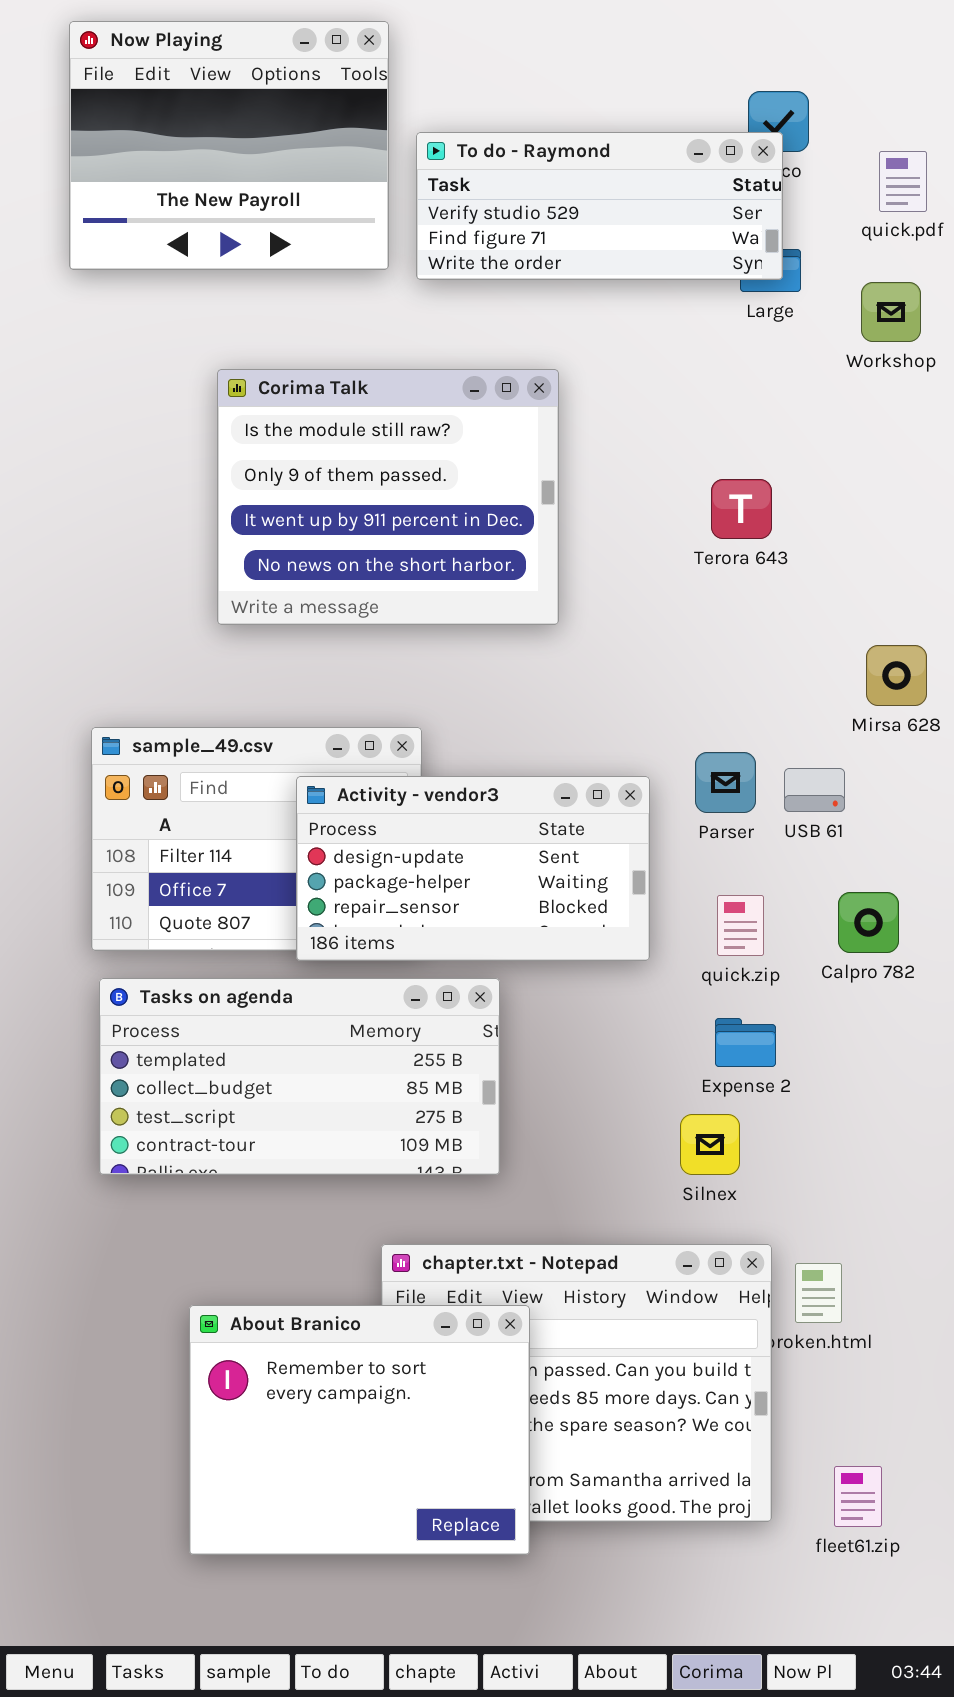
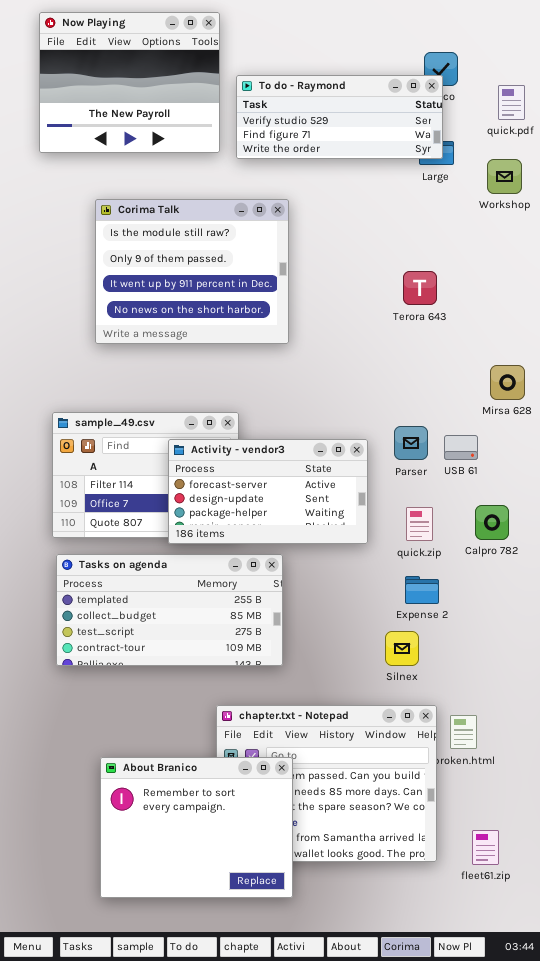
Corima Talk: [217,369,559,625] -> [95,199,289,344], moved
Activity - vendor3: [296,776,650,961] -> [168,439,368,544], scrolled up 1 row
About Branico: [189,1305,530,1555] -> [100,757,293,898], moved

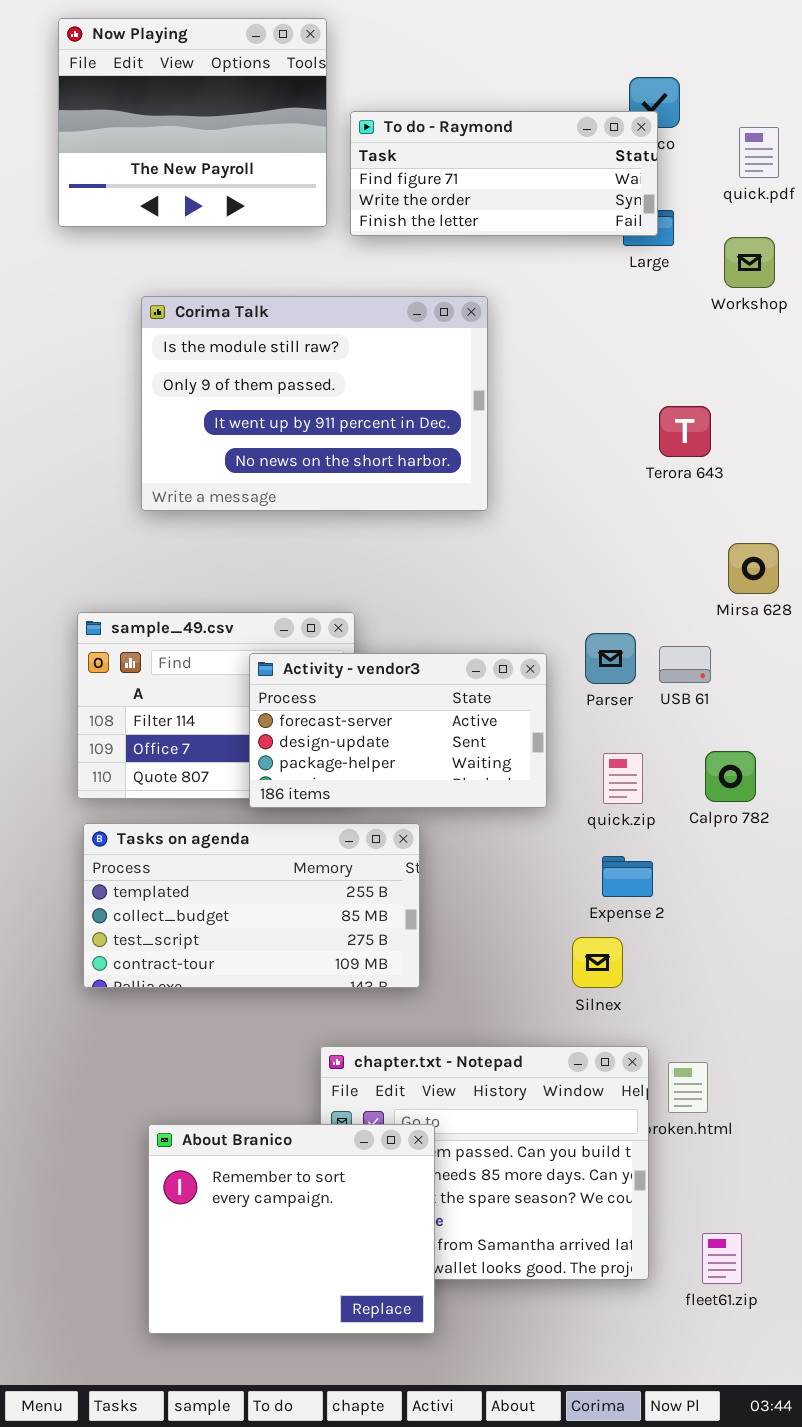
To do - Raymond: [236,75,443,159] -> [350,111,658,236], scrolled down 1 row
Corima Talk: [95,199,289,344] -> [141,296,488,511], resized
Terora 643: [403,271,437,305] -> [659,406,711,457], moved

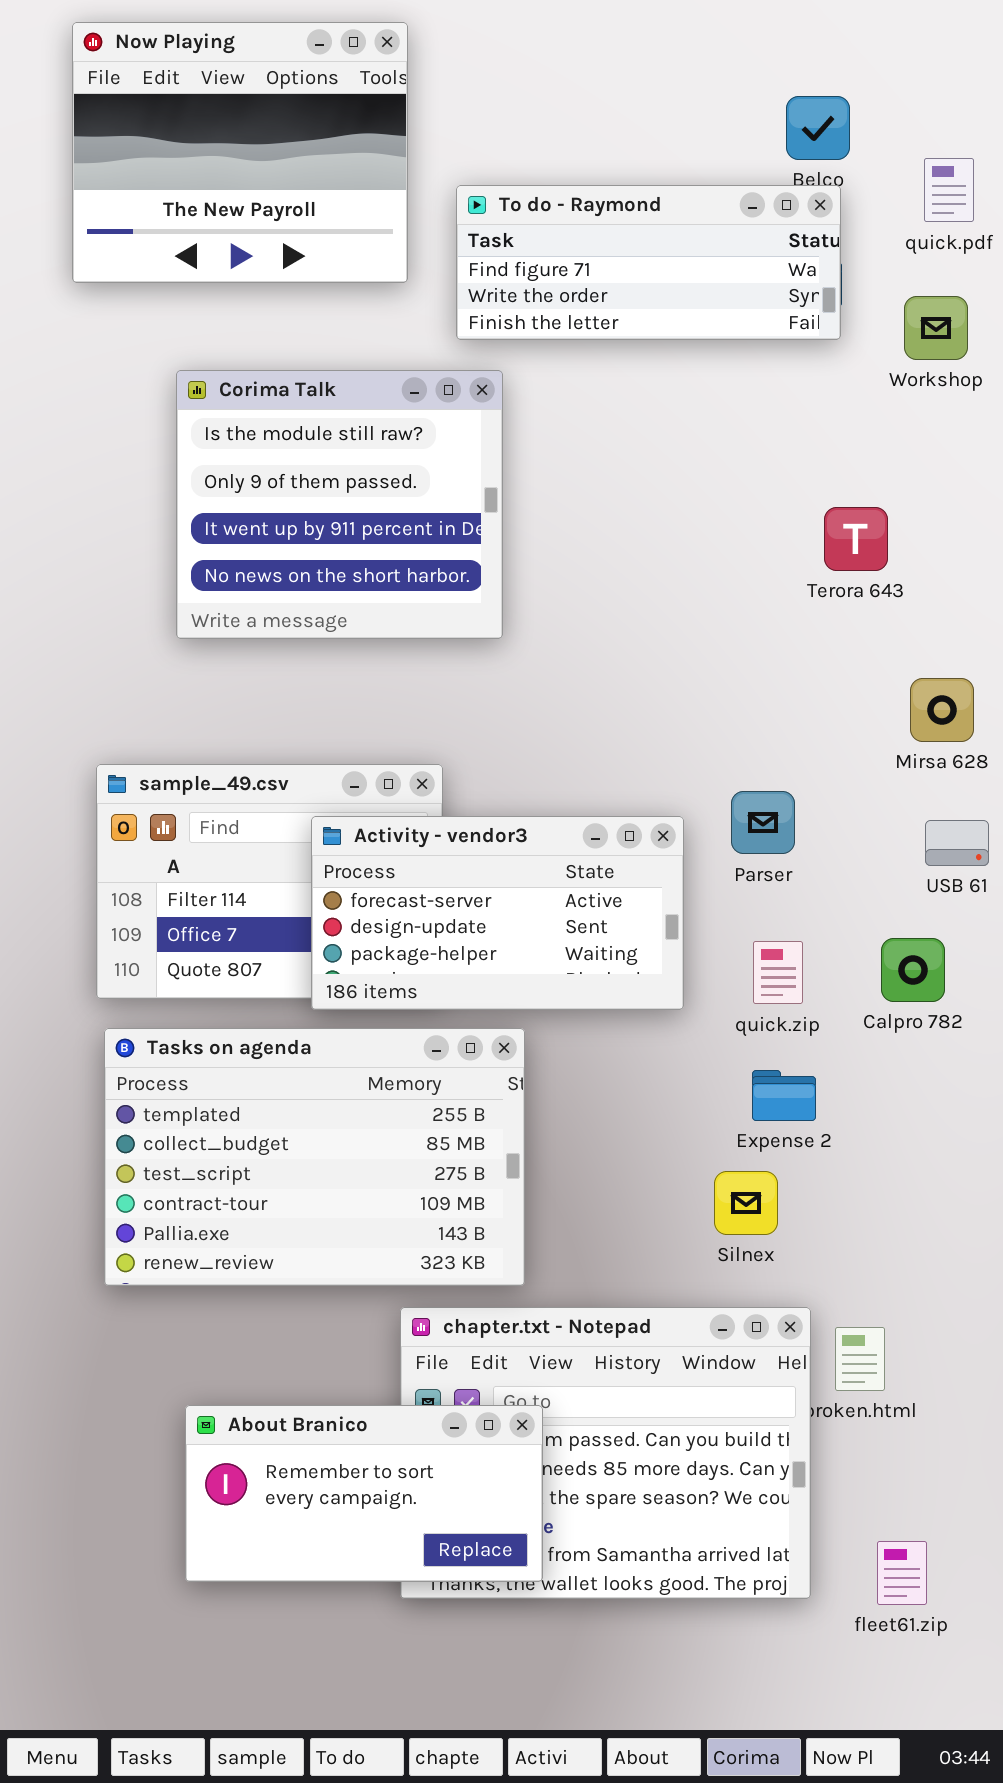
To do - Raymond: [350,111,658,236] -> [456,185,841,340], moved
Corima Talk: [141,296,488,511] -> [176,370,503,639], resized
USB 61: [659,646,711,683] -> [925,820,989,866], moved
Tasks on agenda: [83,823,420,988] -> [104,1028,525,1286], resized
About Branico: [148,1124,435,1334] -> [185,1405,543,1582], resized

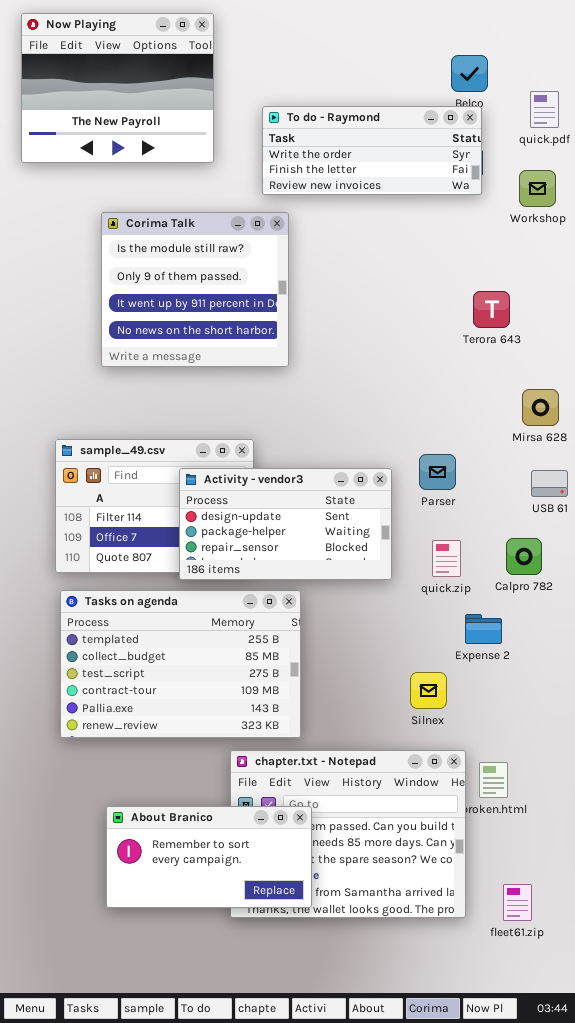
Now Playing: [72,22,408,283] -> [21,13,214,163], moved
To do - Raymond: [456,185,841,340] -> [262,106,482,195], scrolled down 1 row
Activity - vendor3: [311,816,684,1010] -> [179,468,392,580], scrolled down 1 row
Expense 2: [752,1070,816,1121] -> [465,614,502,644], moved

